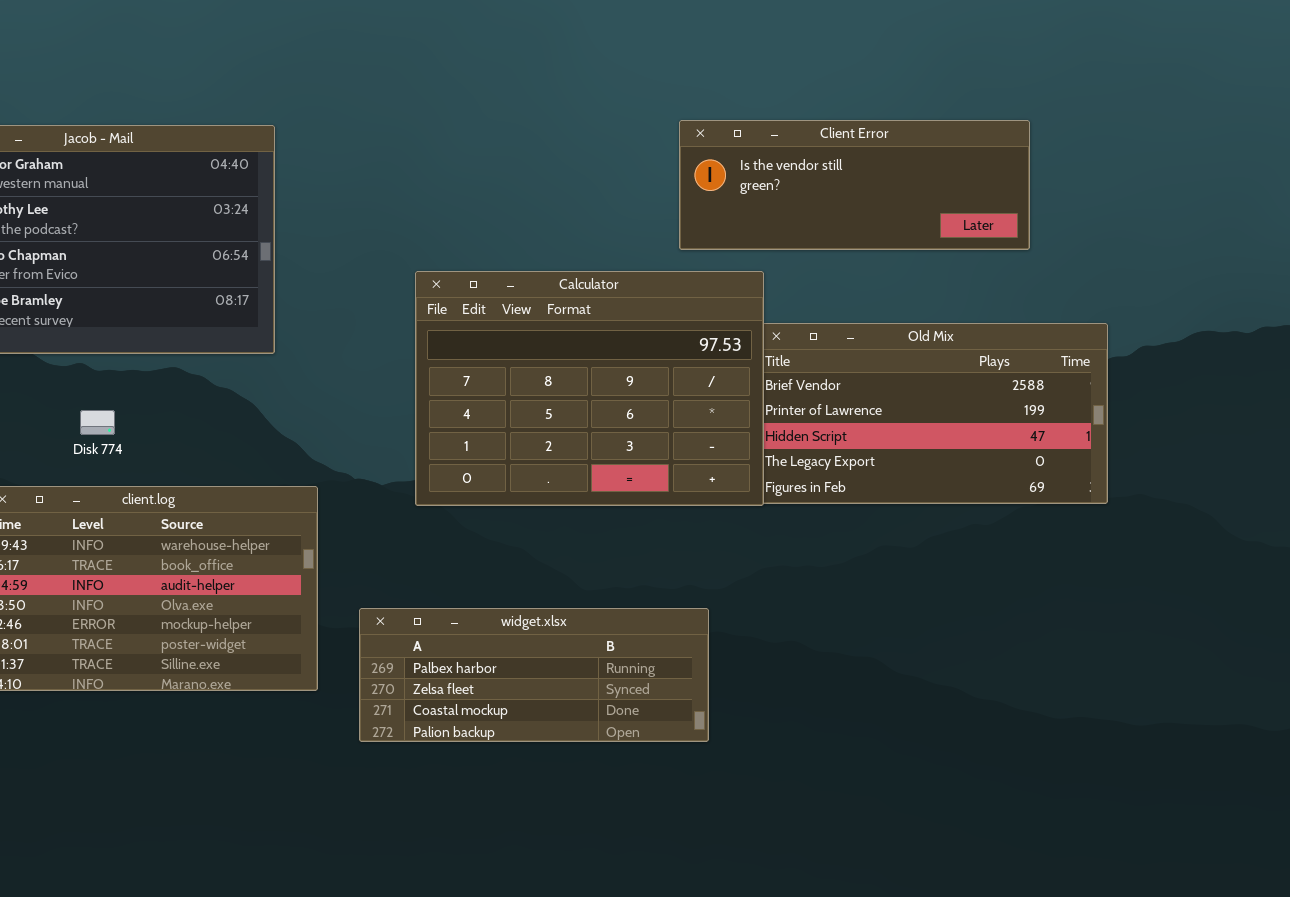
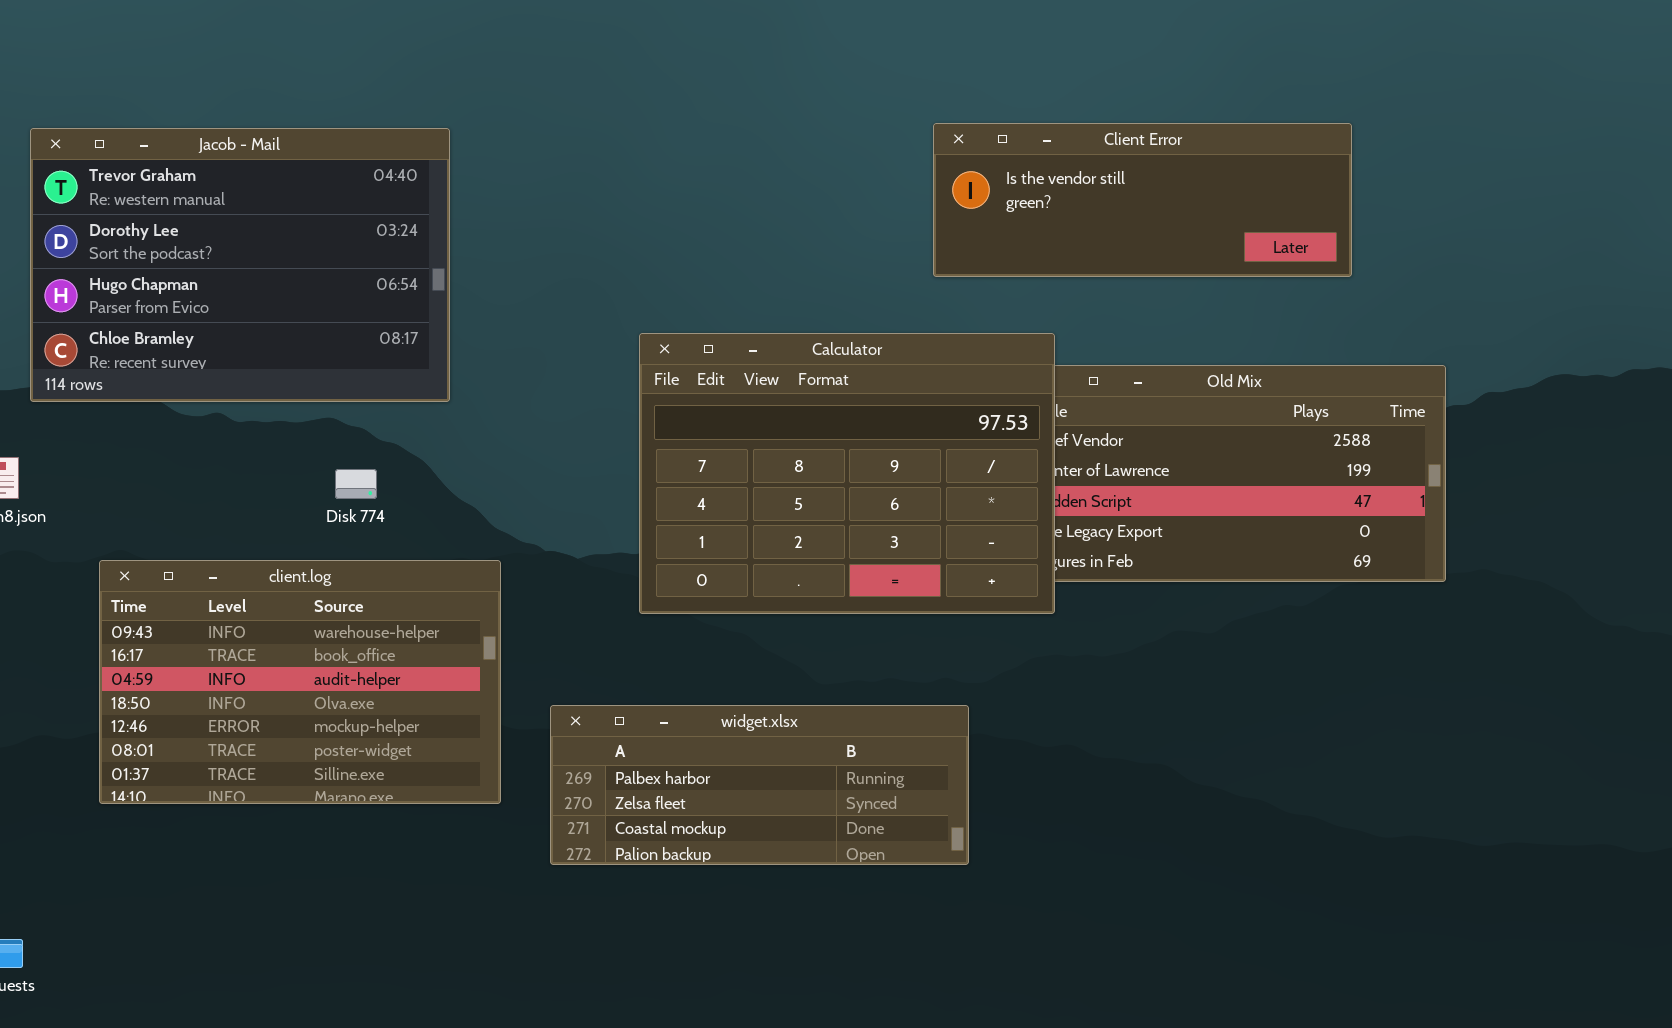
Calculator: [415,271,764,506] -> [639,333,1055,614], moved
Disk 774: [80,410,115,435] -> [335,469,377,499], moved

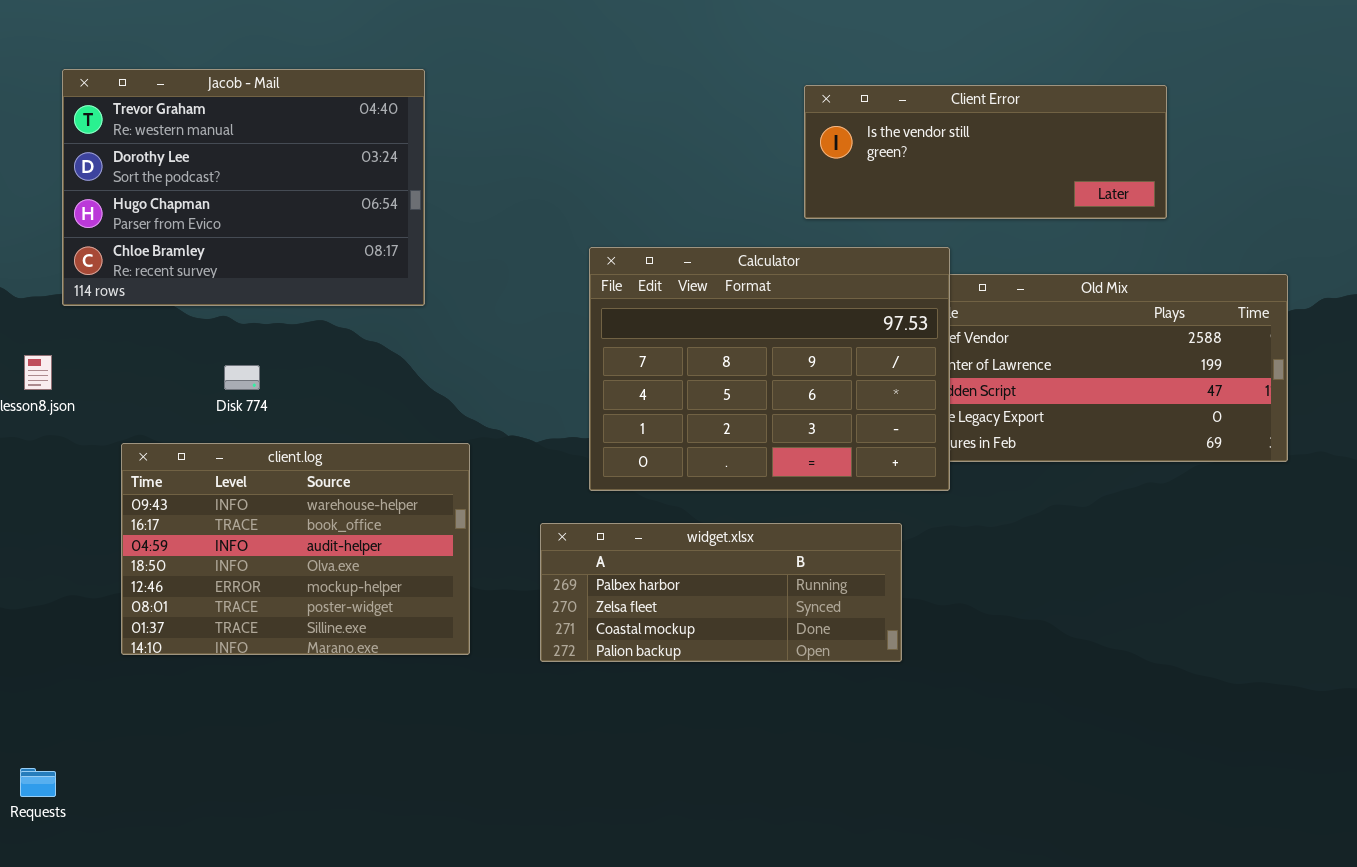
Client Error: [933,123,1352,277] -> [804,85,1167,219], moved
Disk 774: [335,469,377,499] -> [224,365,260,390], moved
widget.xlsx: [550,705,969,865] -> [540,523,902,662], moved

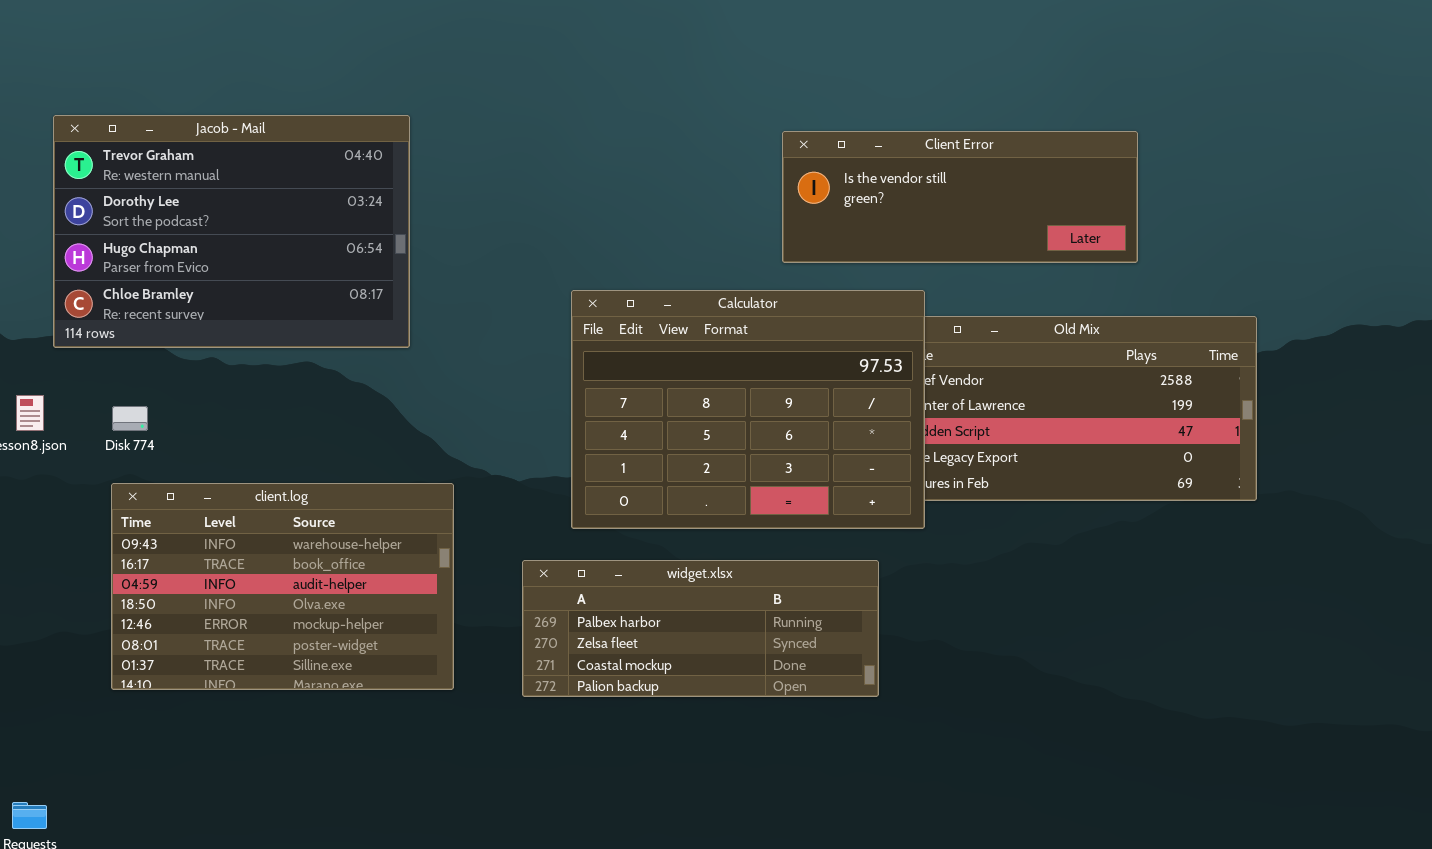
Disk 774: [224,365,260,390] -> [112,406,148,431], moved

